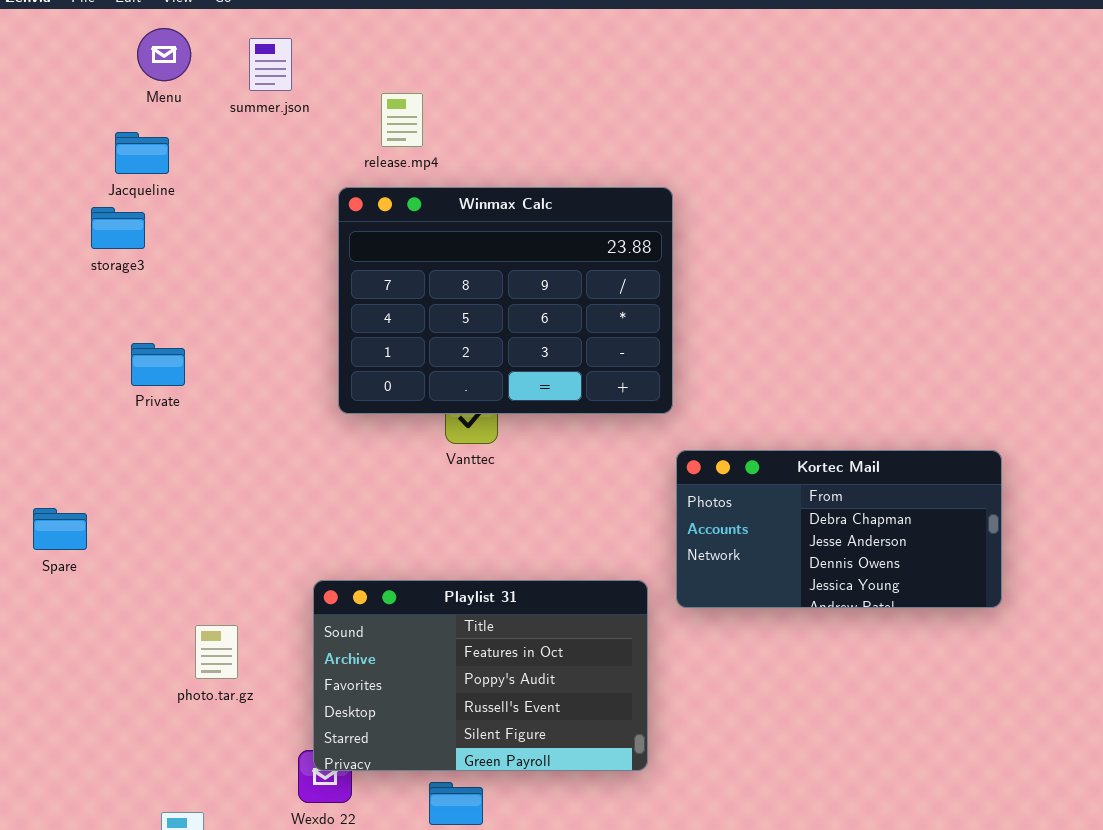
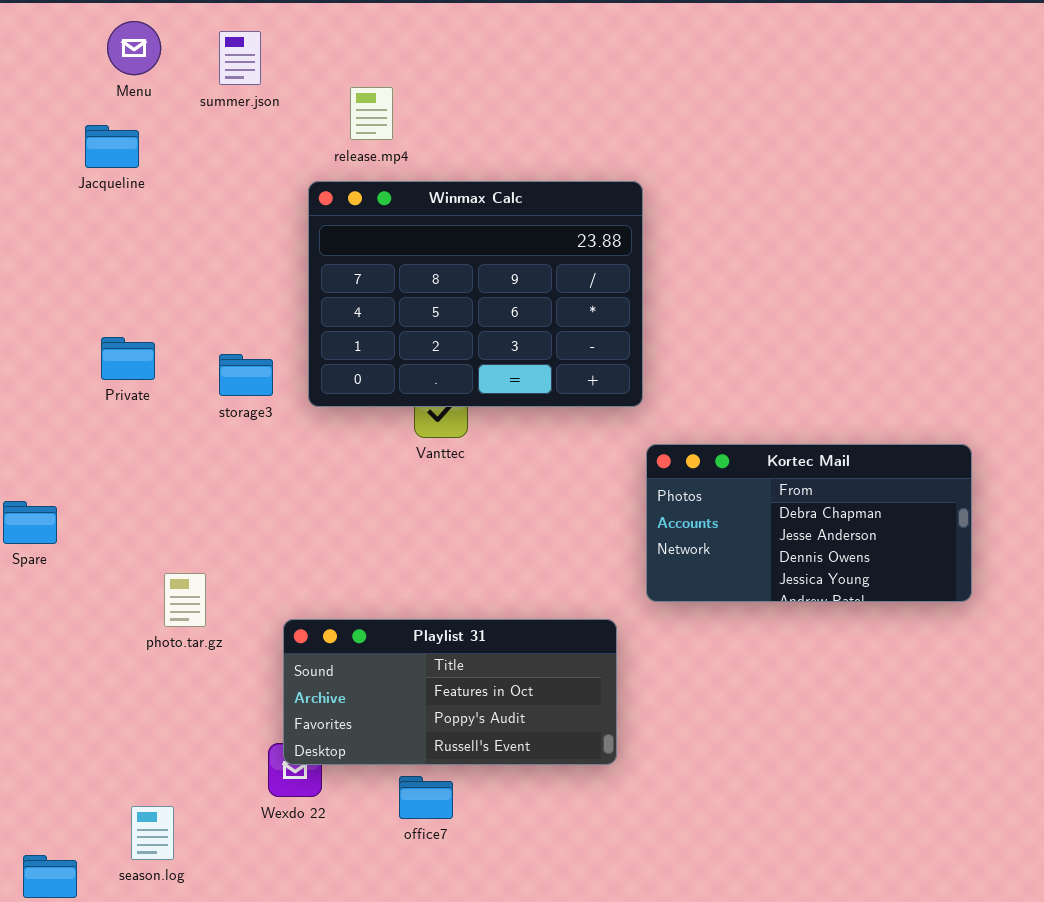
storage3: [91,207,145,249] -> [219,354,273,396], moved
Playlist 31: [313,580,648,771] -> [283,619,617,765], resized
photo.tar.gz: [195,625,238,679] -> [164,573,206,627], moved

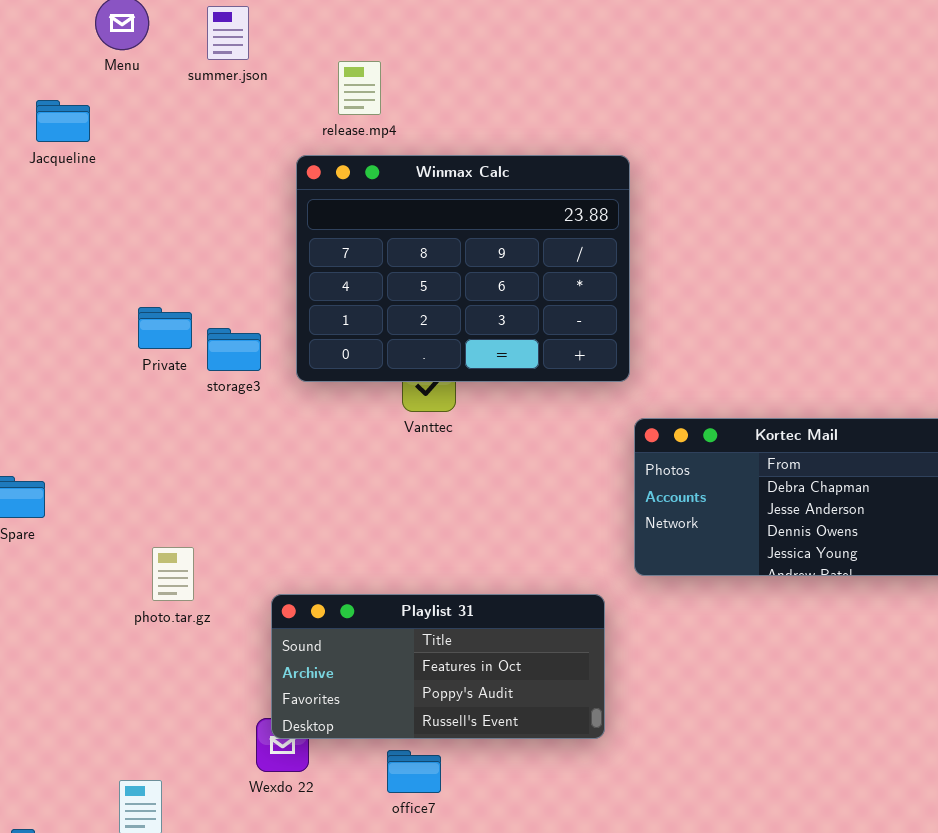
Jacqueline: [85,125,139,168] -> [36,100,90,142], moved
Private: [101,337,155,380] -> [138,307,192,349], moved

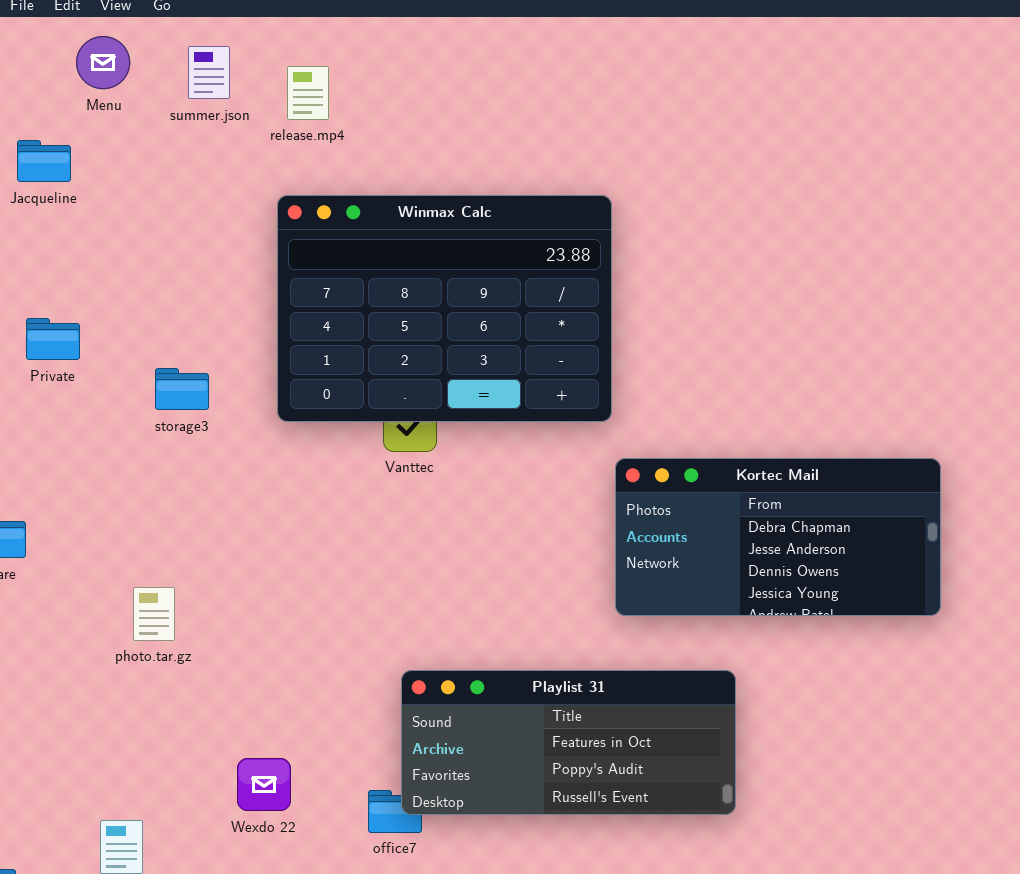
release.mp4: [338,61,381,115] -> [287,66,329,120], moved
Private: [138,307,192,349] -> [26,318,80,360], moved
storage3: [207,328,261,371] -> [155,368,209,410], moved
Playlist 31: [271,594,605,739] -> [401,670,736,815], moved

